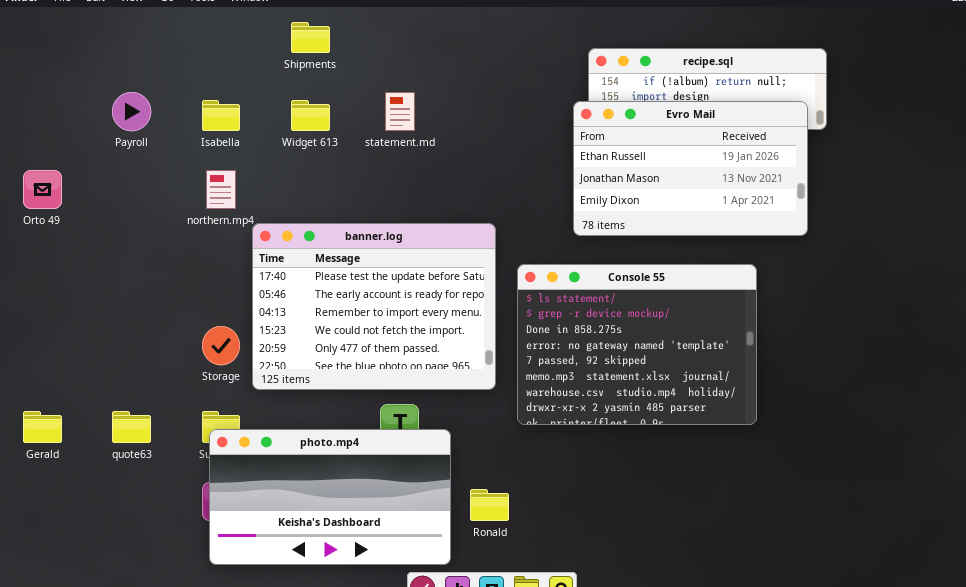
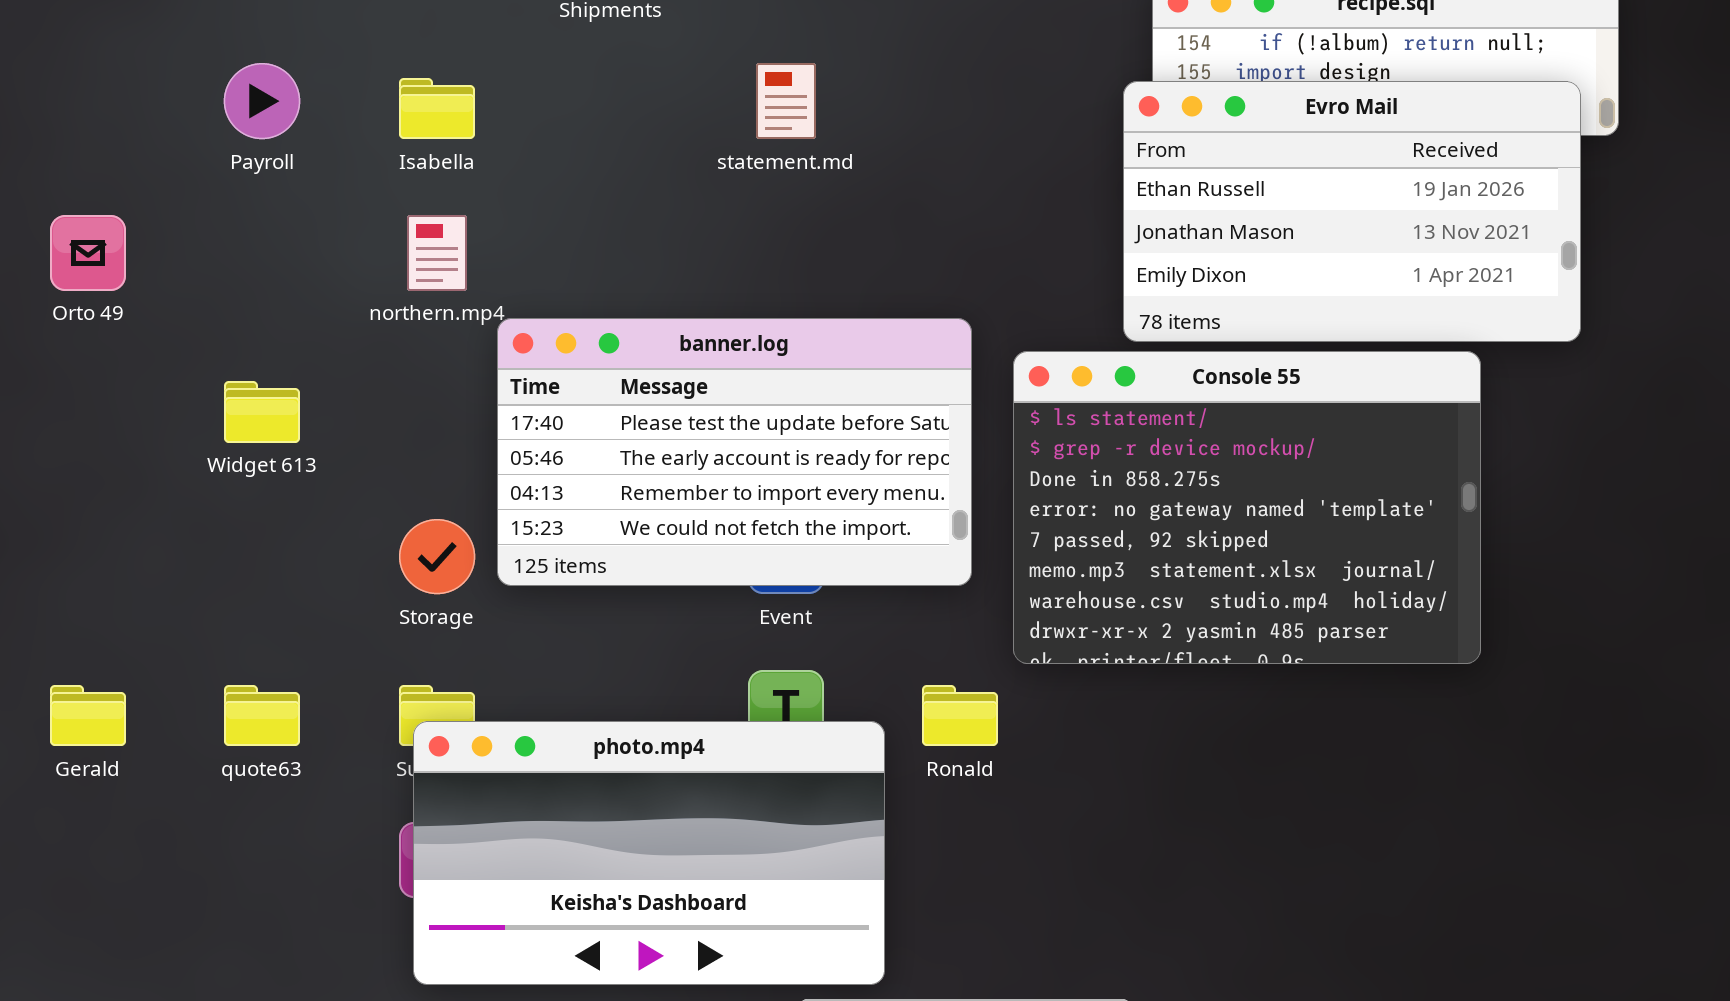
Widget 613: [291,100,330,131] -> [224,381,300,443], moved
banner.log: [252,223,496,390] -> [497,318,972,586], resized
Console 55: [517,264,757,425] -> [1013,351,1481,664], moved
Ronald: [470,489,509,521] -> [922,685,998,746], moved

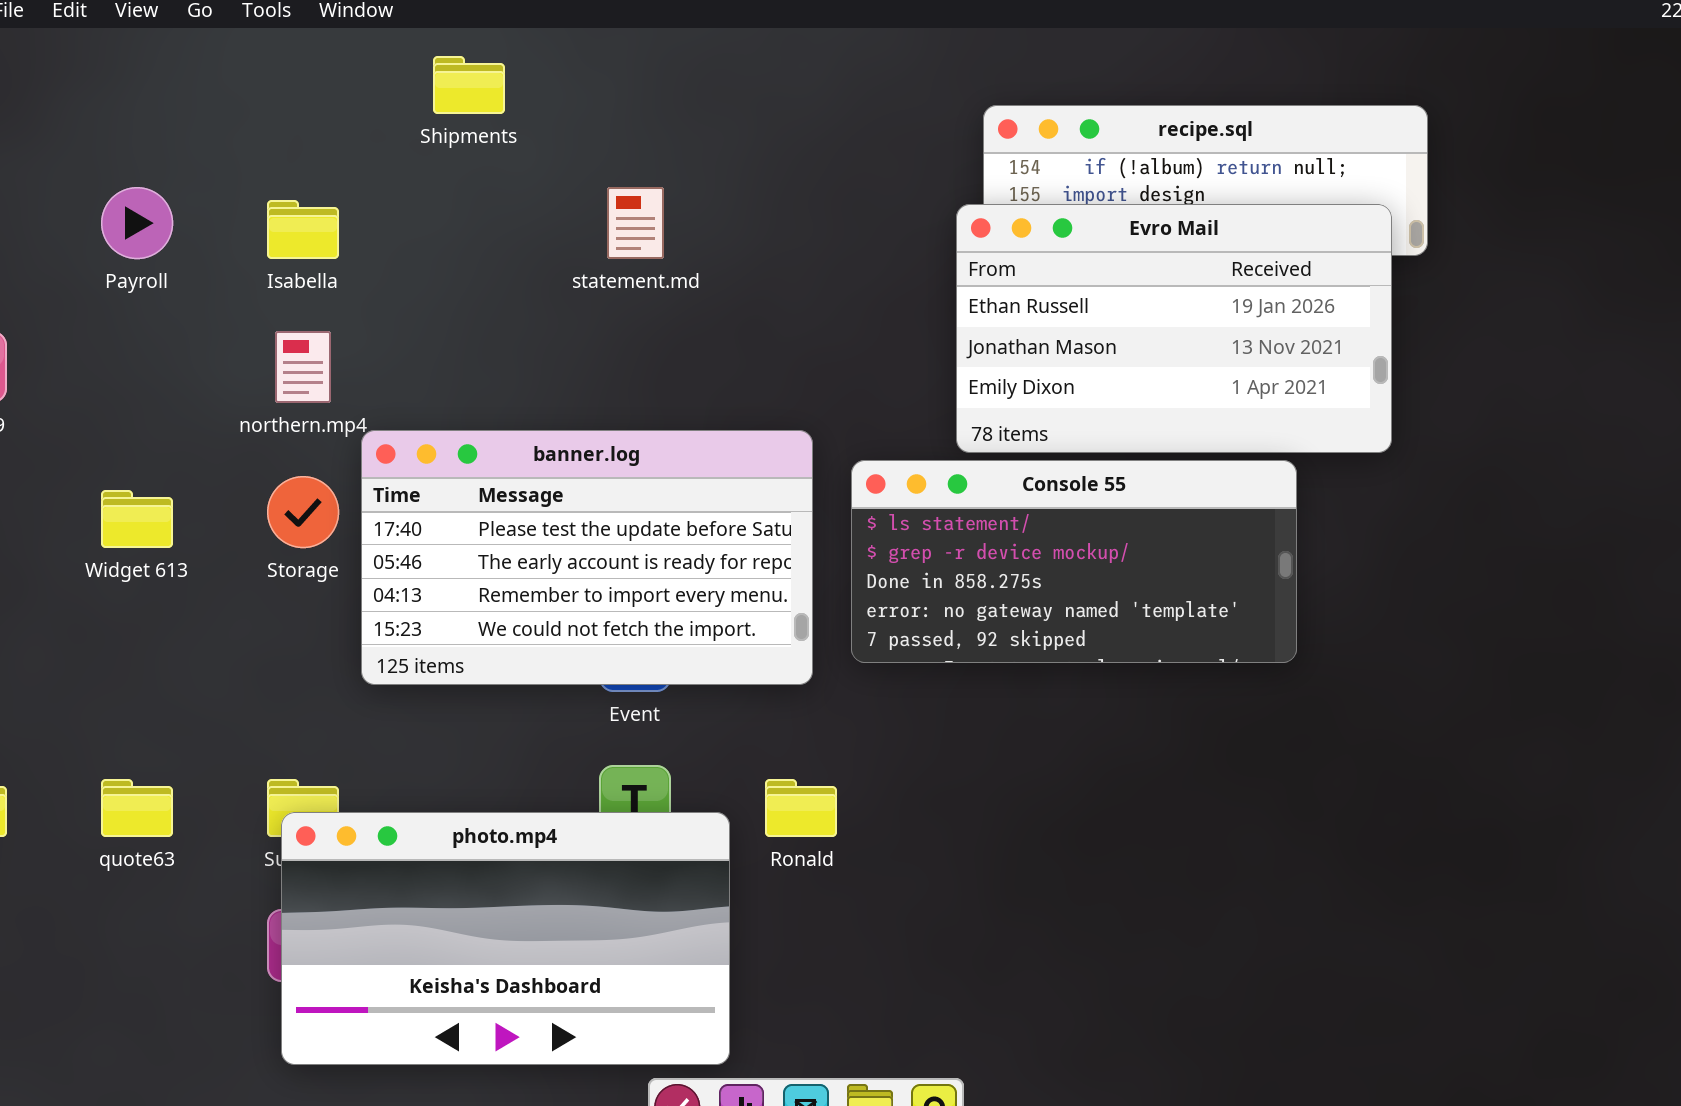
Console 55: [1013,351,1481,664] -> [851,460,1297,663], resized
Storage: [399,519,475,594] -> [267,476,339,548], moved

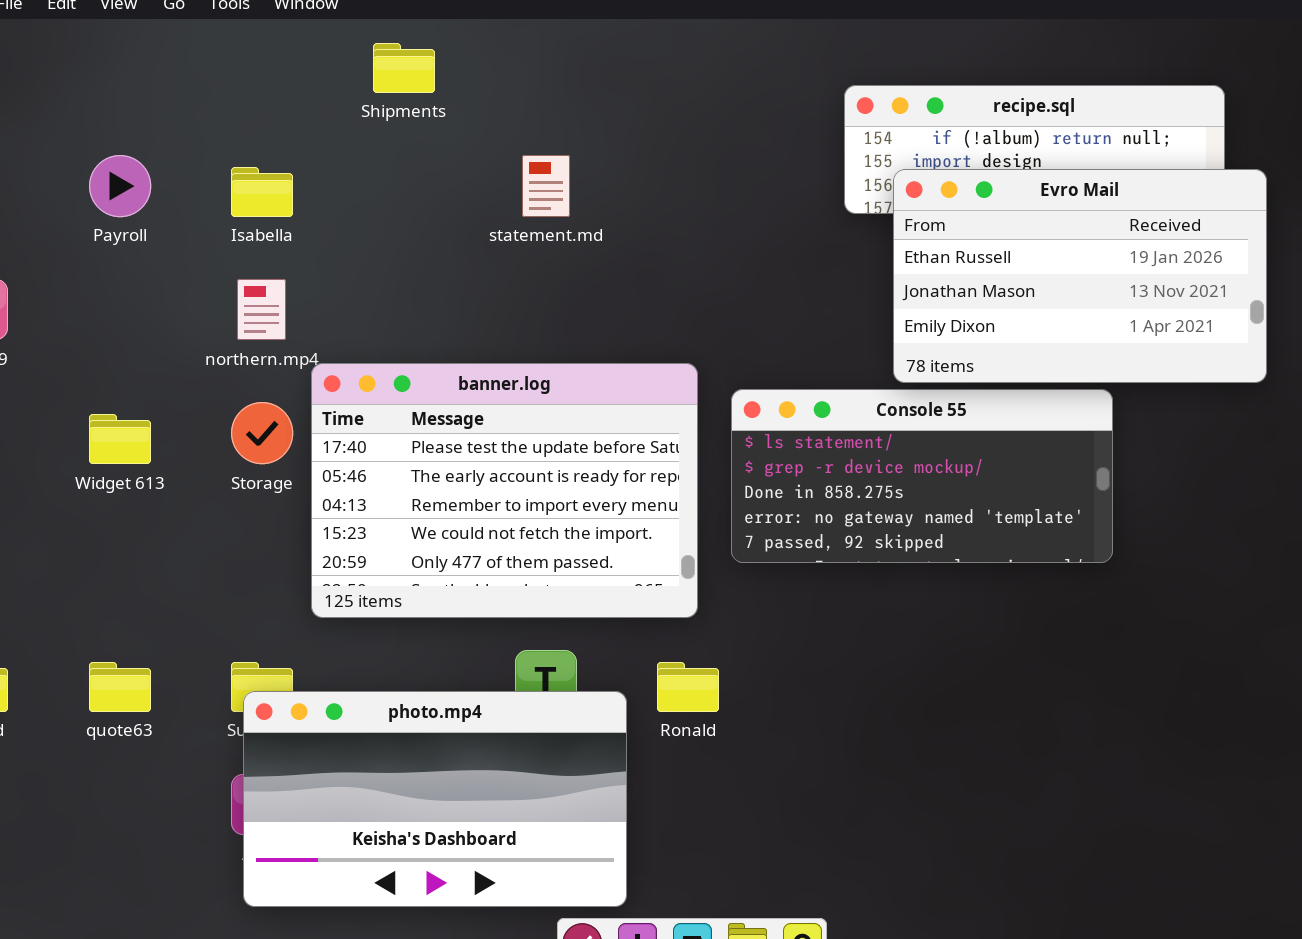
Evro Mail: [956,204,1392,453] -> [893,169,1267,383], moved
banner.log: [361,430,813,685] -> [311,363,698,618], resized

